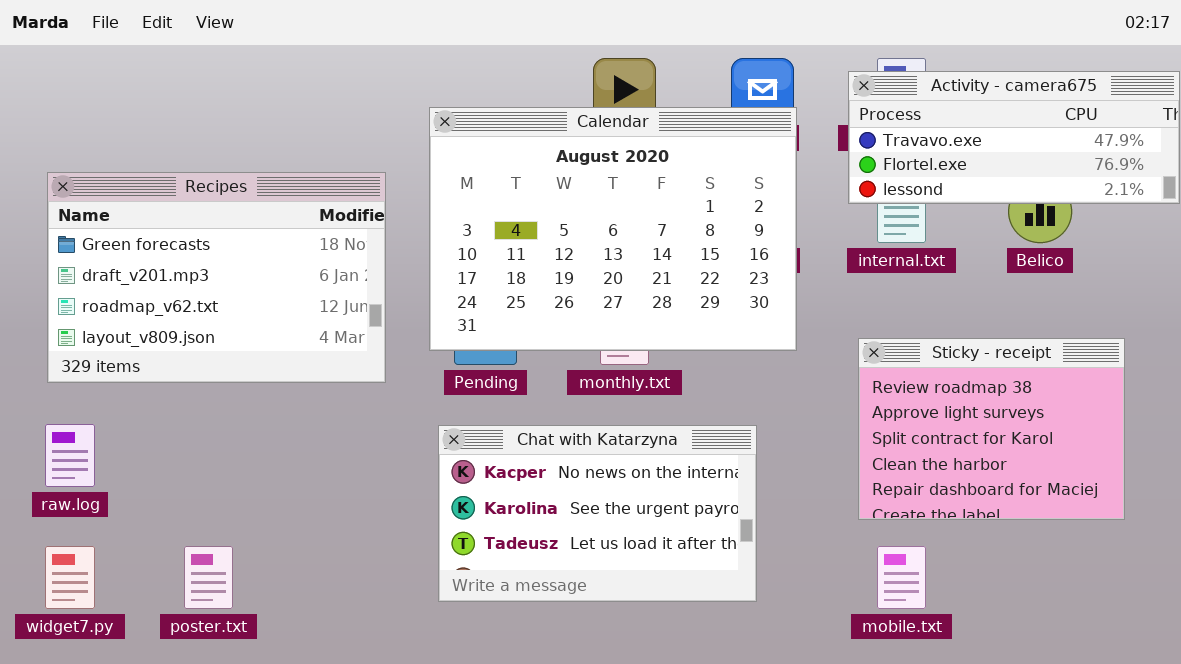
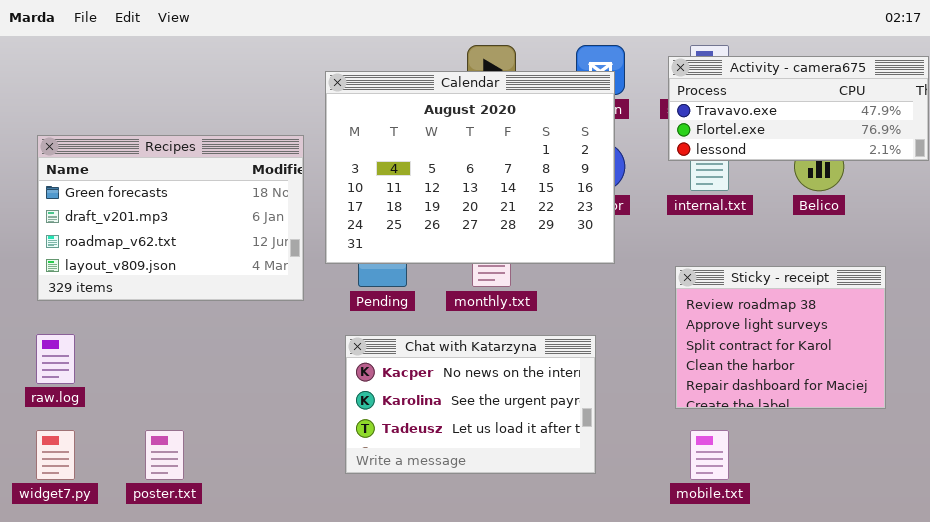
Calendar: [429,107,797,351] -> [325,71,615,264], moved

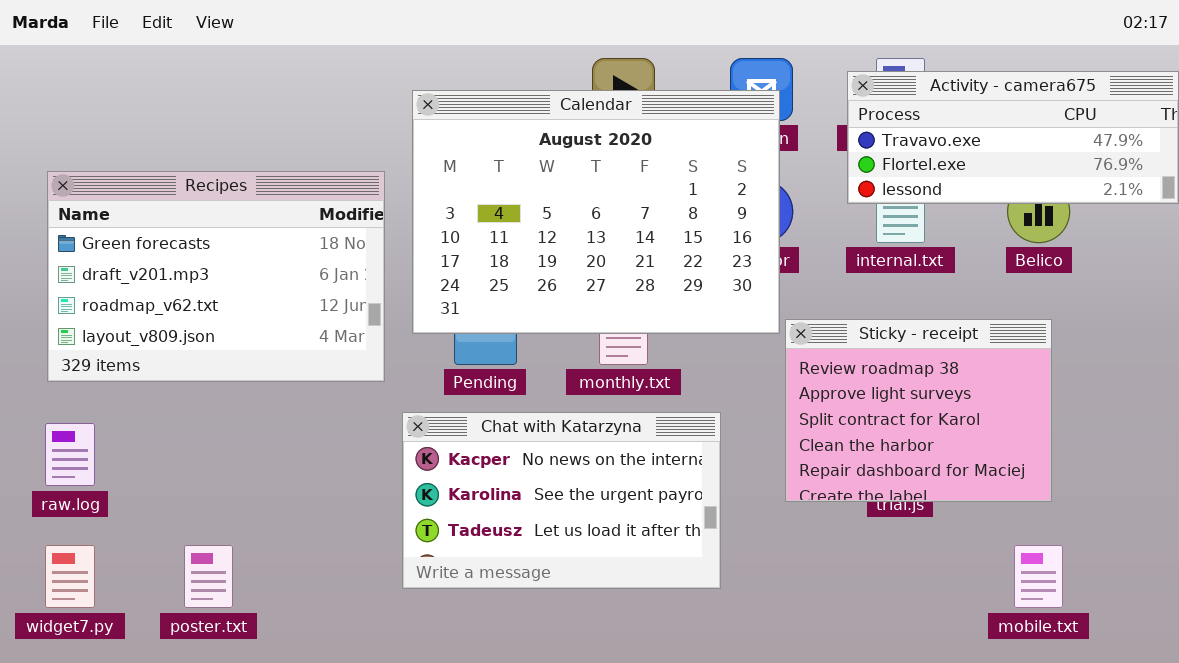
Sticky - receipt: [675,266,886,409] -> [785,319,1052,502], moved
Chat with Katarzyna: [345,335,596,474] -> [402,412,721,589], moved
mobile.txt: [690,430,729,480] -> [1014,545,1063,608], moved

